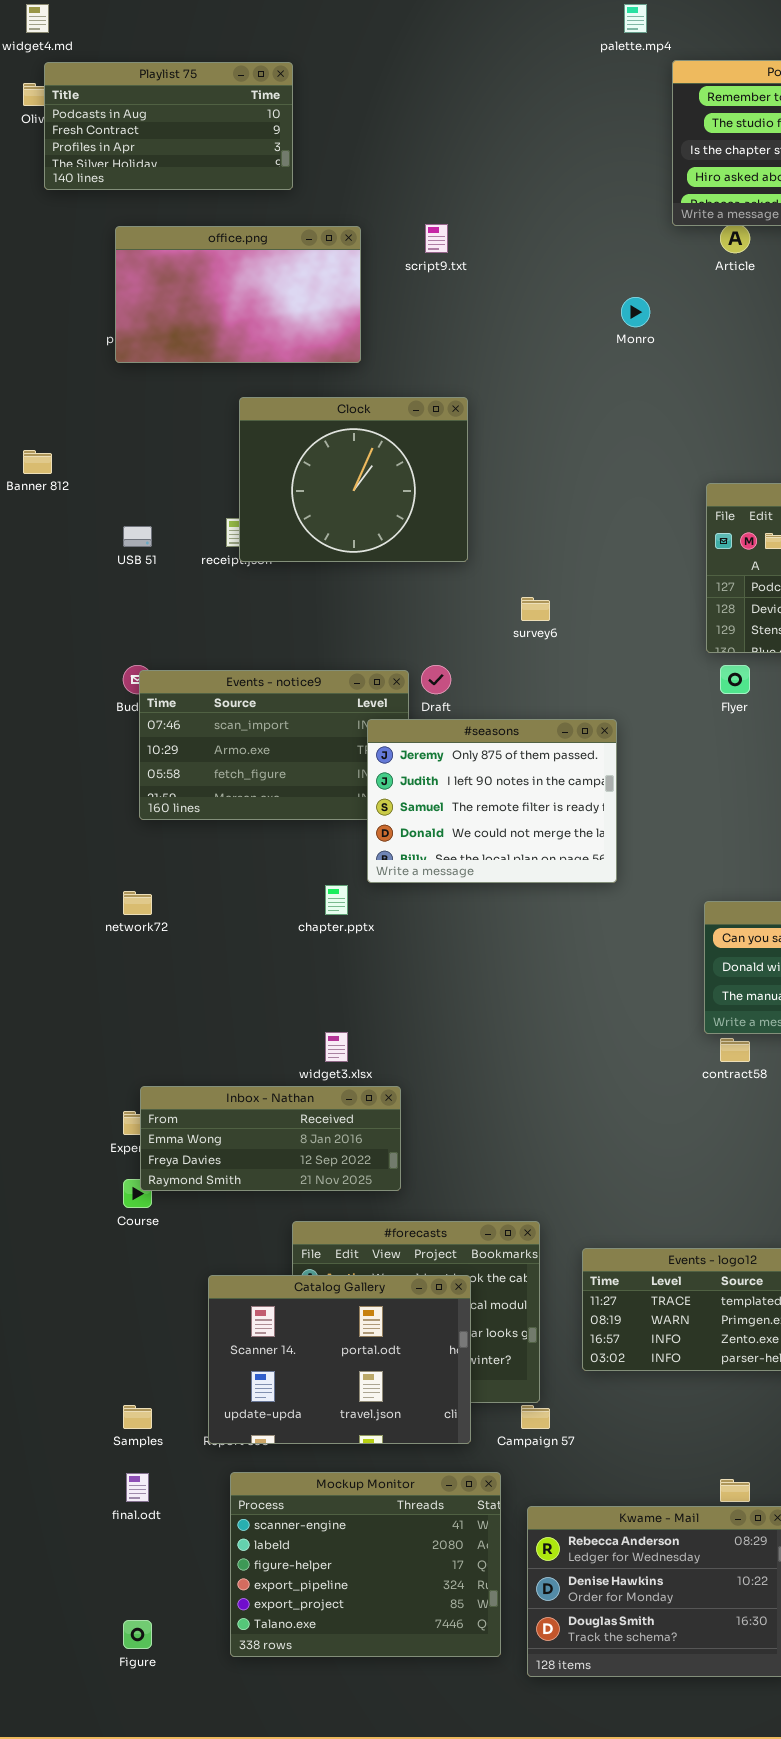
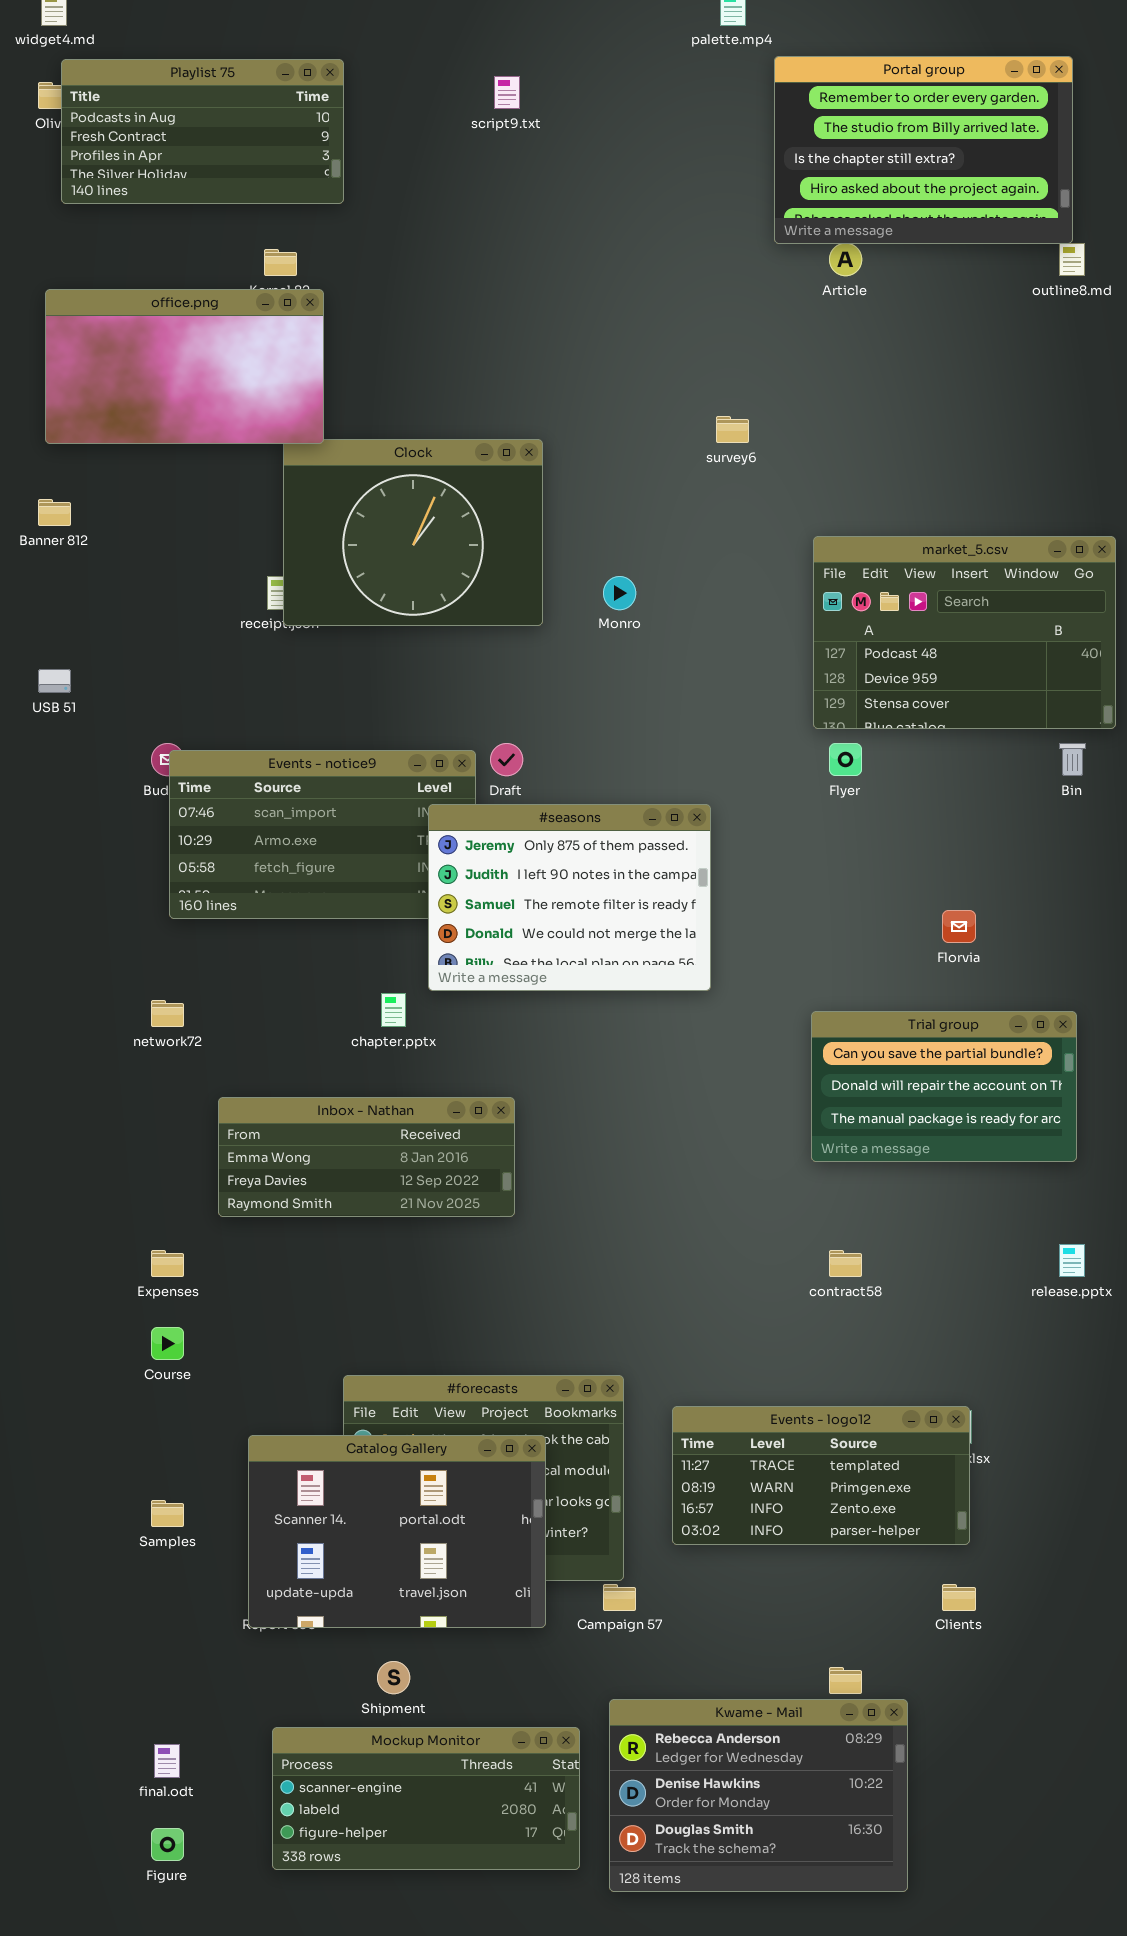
script9.txt: [425,224,448,253] -> [494,76,520,109], moved
office.png: [115,226,361,363] -> [45,289,324,444], moved
Monro: [621,297,650,327] -> [603,576,636,610], moved
USB 51: [123,526,152,547] -> [38,669,71,693], moved
survey6: [521,597,550,621] -> [716,416,749,443], moved
contract58: [720,1038,750,1062] -> [829,1250,862,1277], moved
Inbox - Nathan: [140,1086,401,1191] -> [218,1097,515,1217], moved
Samples: [123,1405,152,1429] -> [151,1500,184,1527], moved
Mockup Monitor: [230,1472,501,1657] -> [272,1727,580,1870], resized
final.odt: [126,1473,149,1502] -> [154,1744,180,1778], moved

